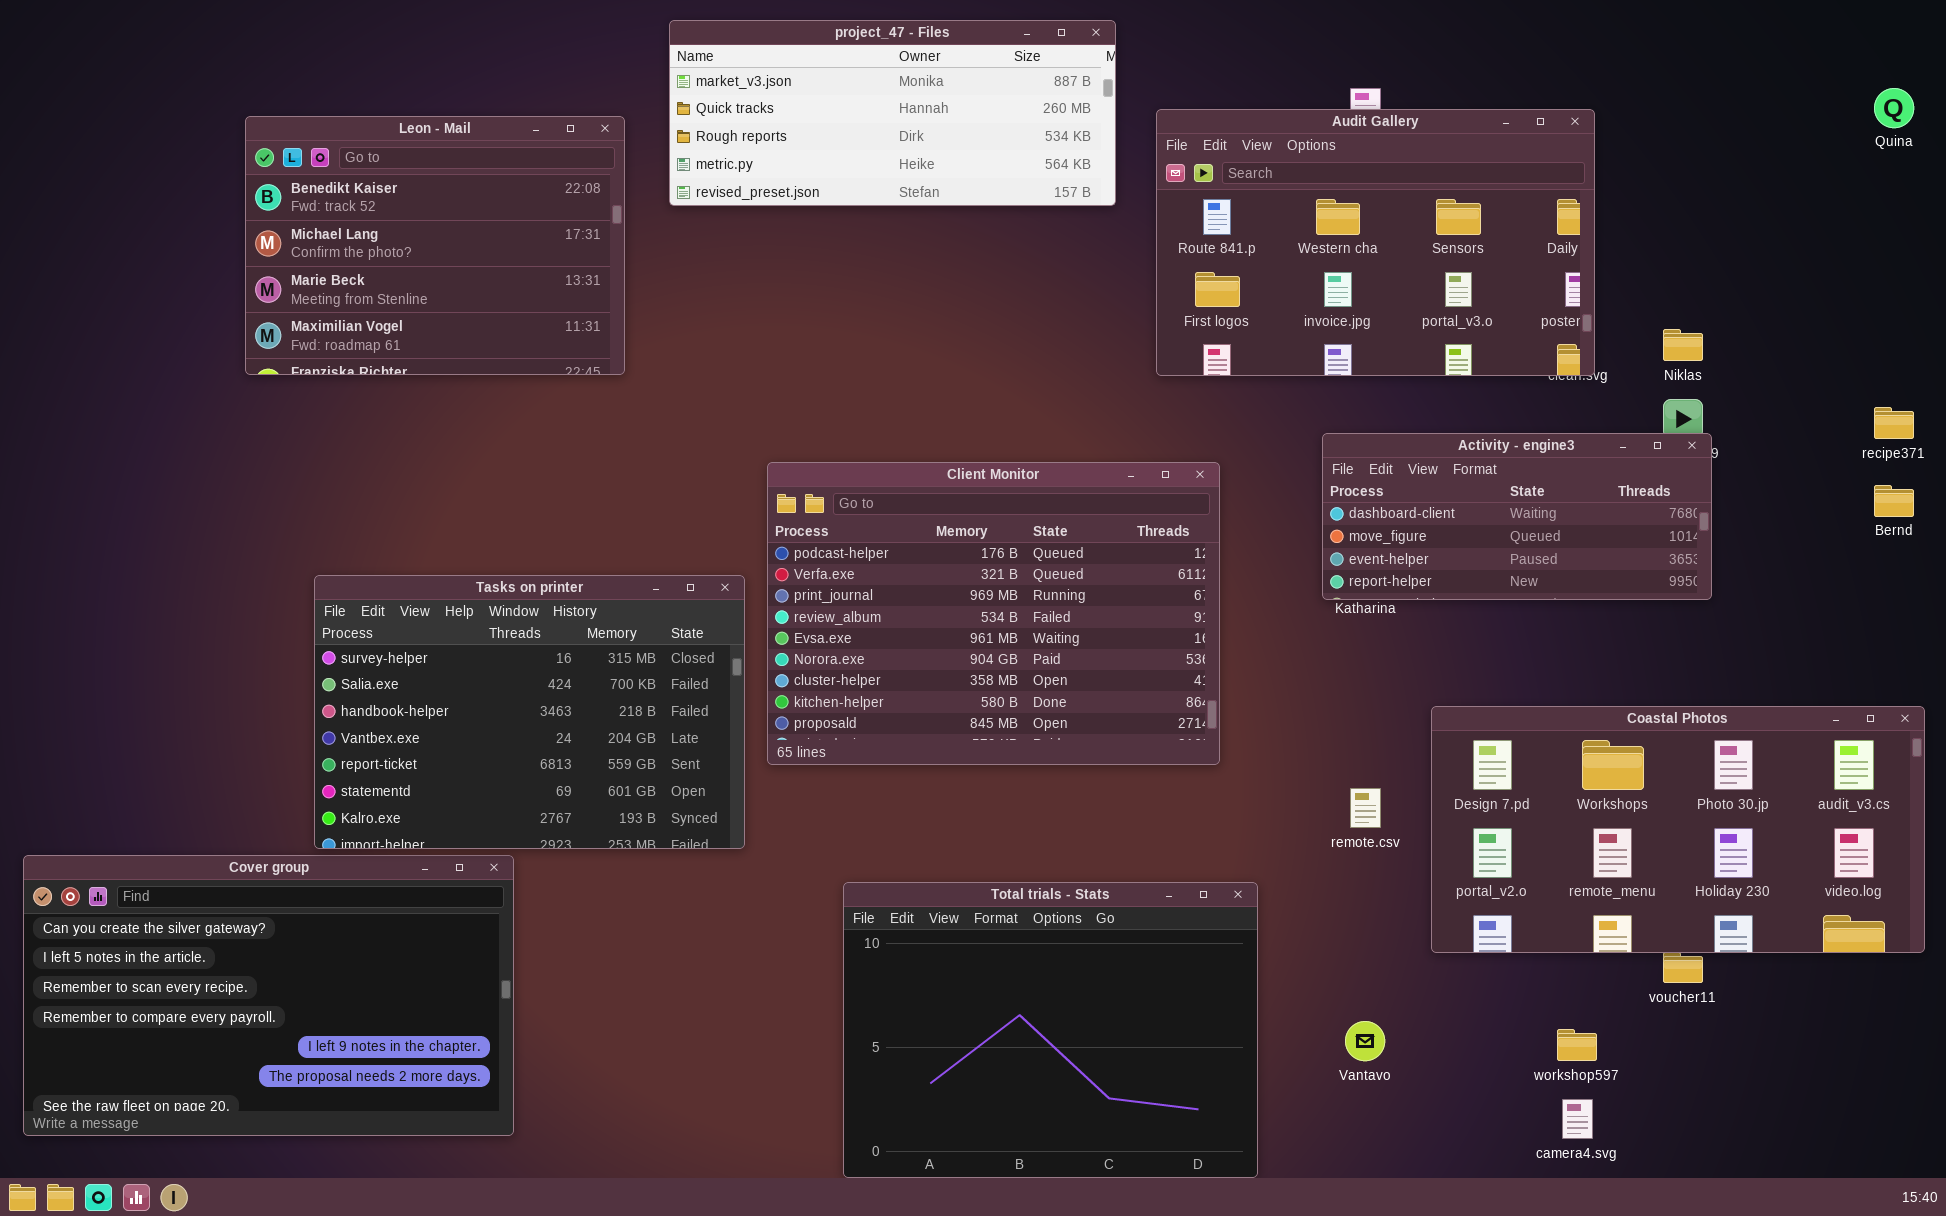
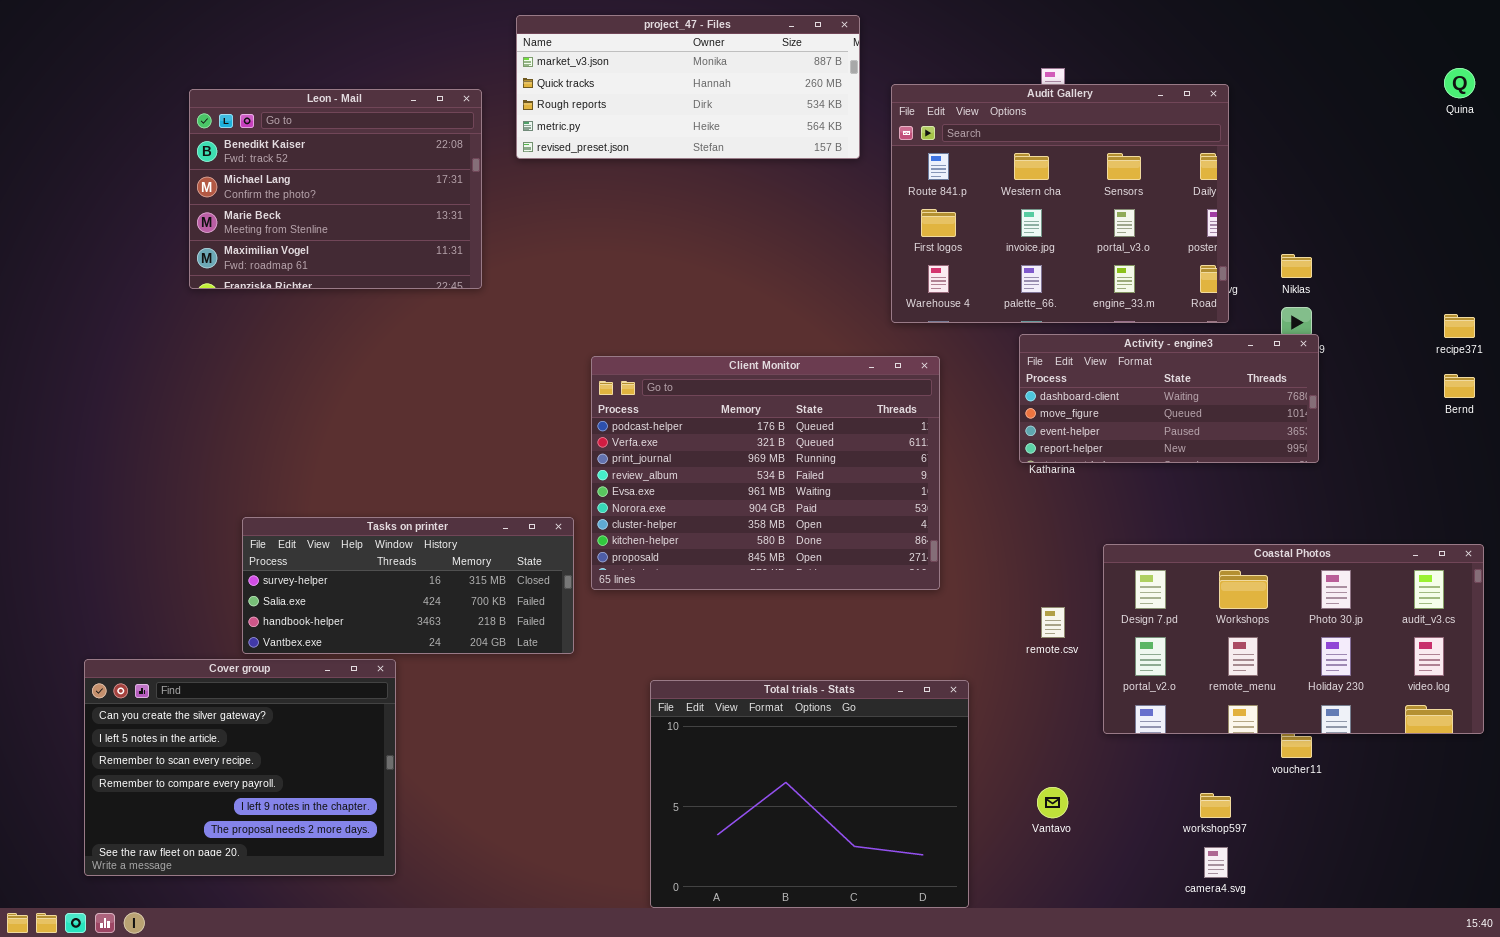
Audit Gallery: [1156,109,1595,376] -> [891,84,1229,323], resized
Tasks on printer: [314,575,745,849] -> [242,517,574,654], resized
Cover group: [23,855,514,1136] -> [84,659,396,876], resized

